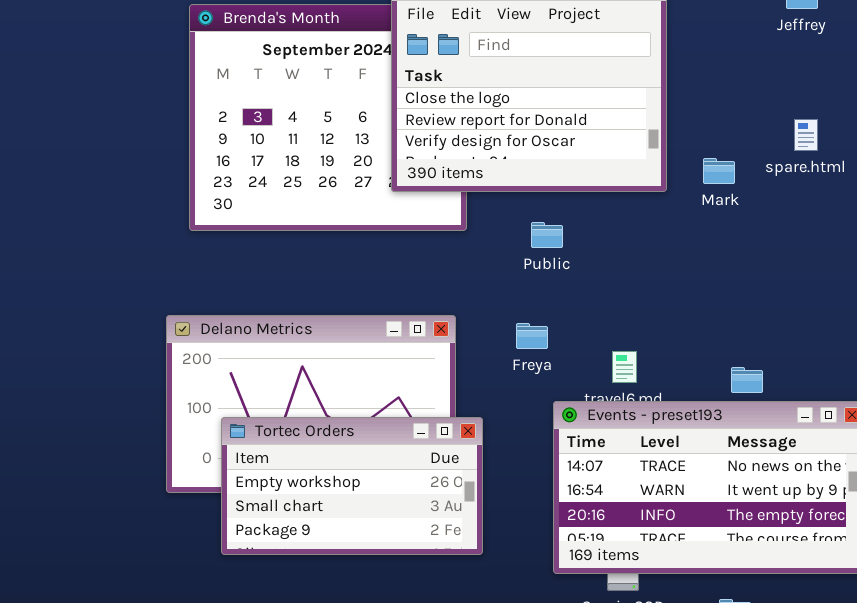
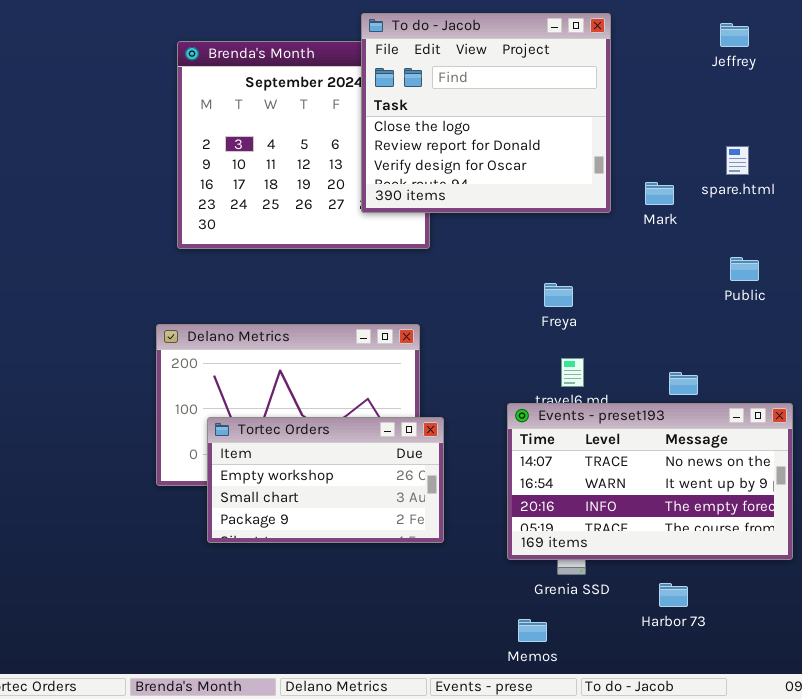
Public: [531,222,563,248] -> [730,257,759,281], moved
Freya: [516,323,548,349] -> [544,283,573,307], moved

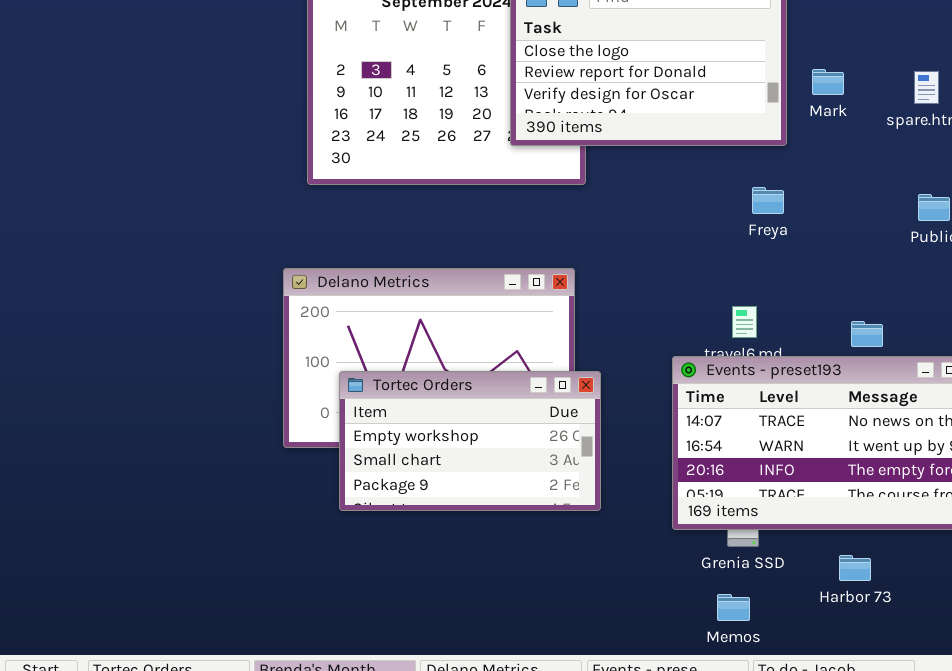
Mark: [645,182,674,205] -> [812,69,844,95], moved
Freya: [544,283,573,307] -> [752,187,784,214], moved
Memos: [518,619,547,642] -> [717,594,750,621], moved

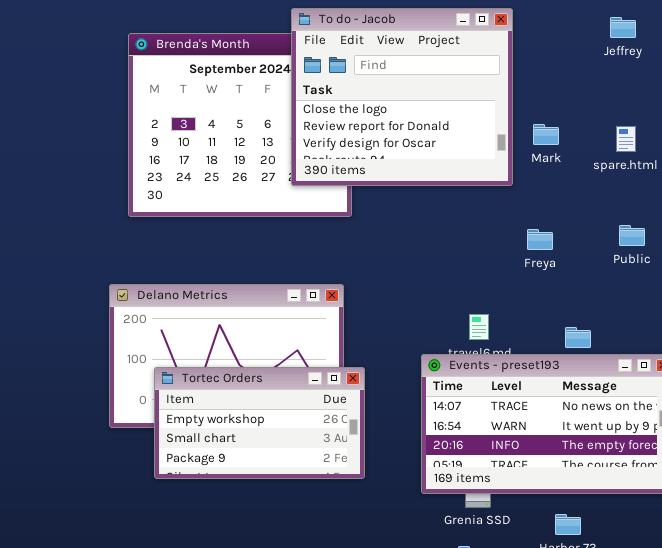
Freya: [752,187,784,214] -> [527,229,553,250], moved

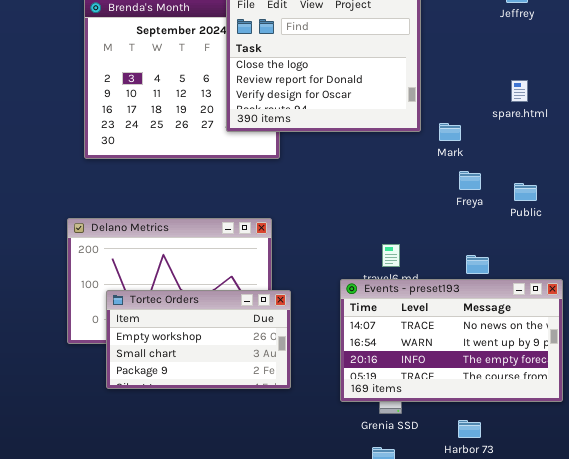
Mark: [533,124,559,145] -> [439,123,461,141], moved
Public: [619,225,645,246] -> [514,183,537,201], moved
Freya: [527,229,553,250] -> [459,171,481,190], moved

